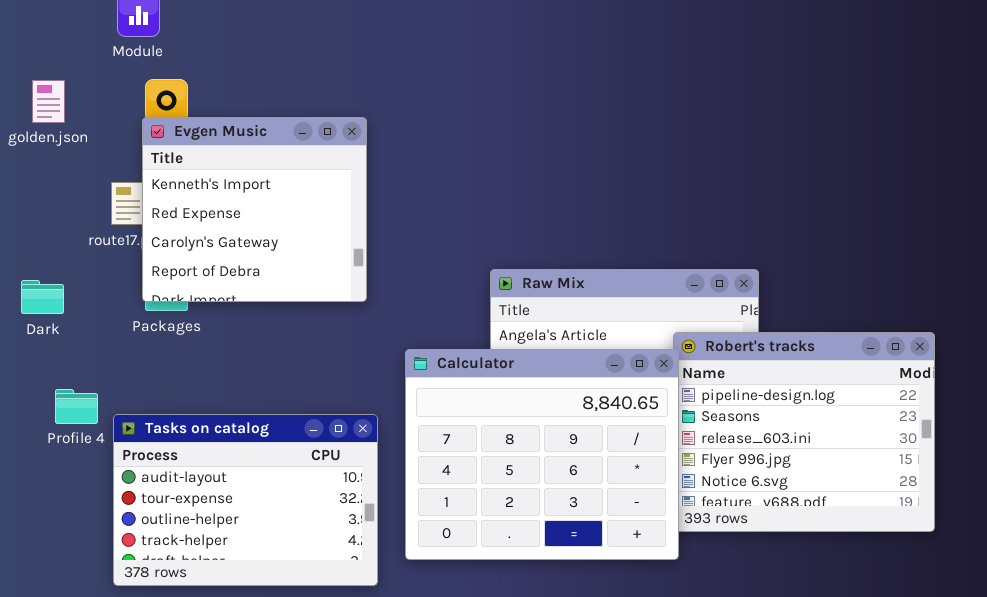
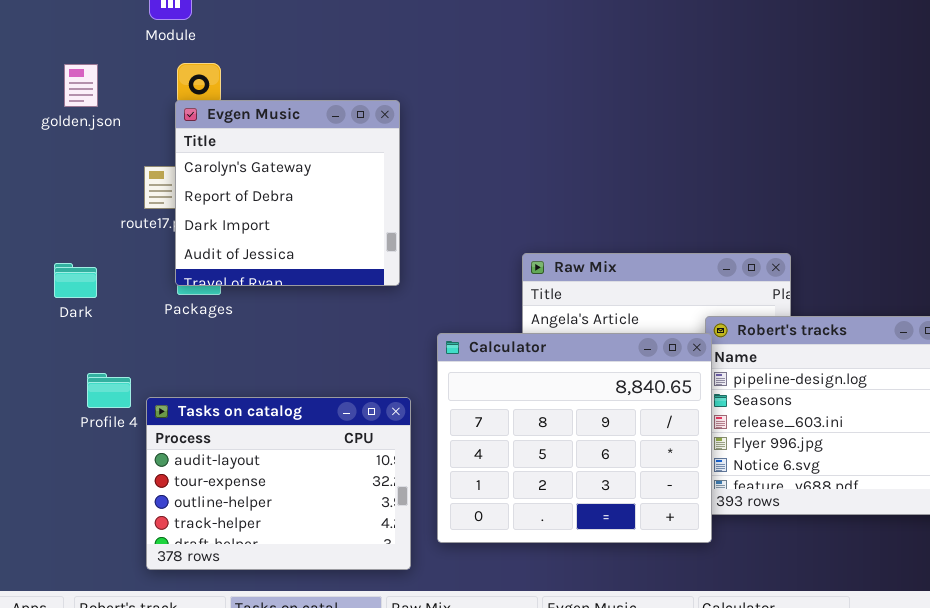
Evgen Music: [142,117,367,302] -> [175,100,400,286], scrolled down 2 rows

